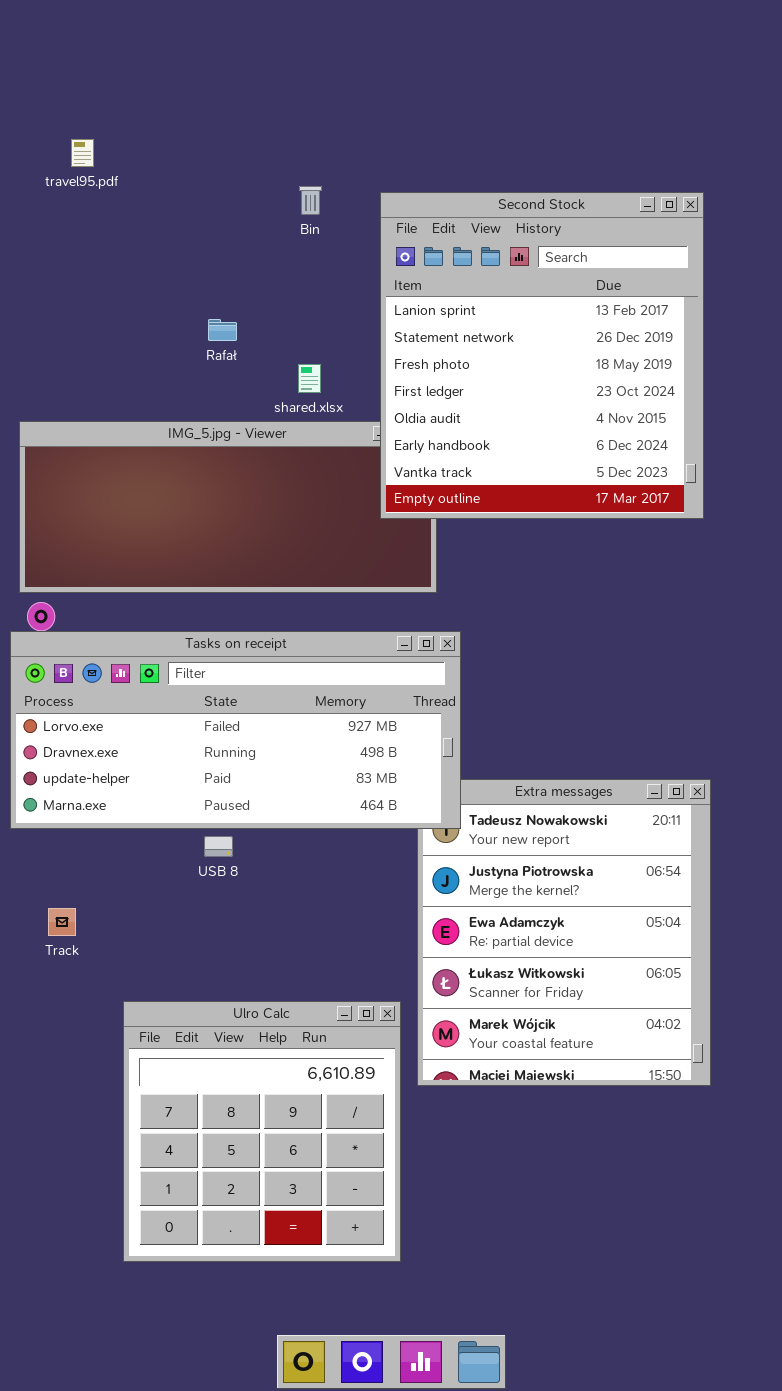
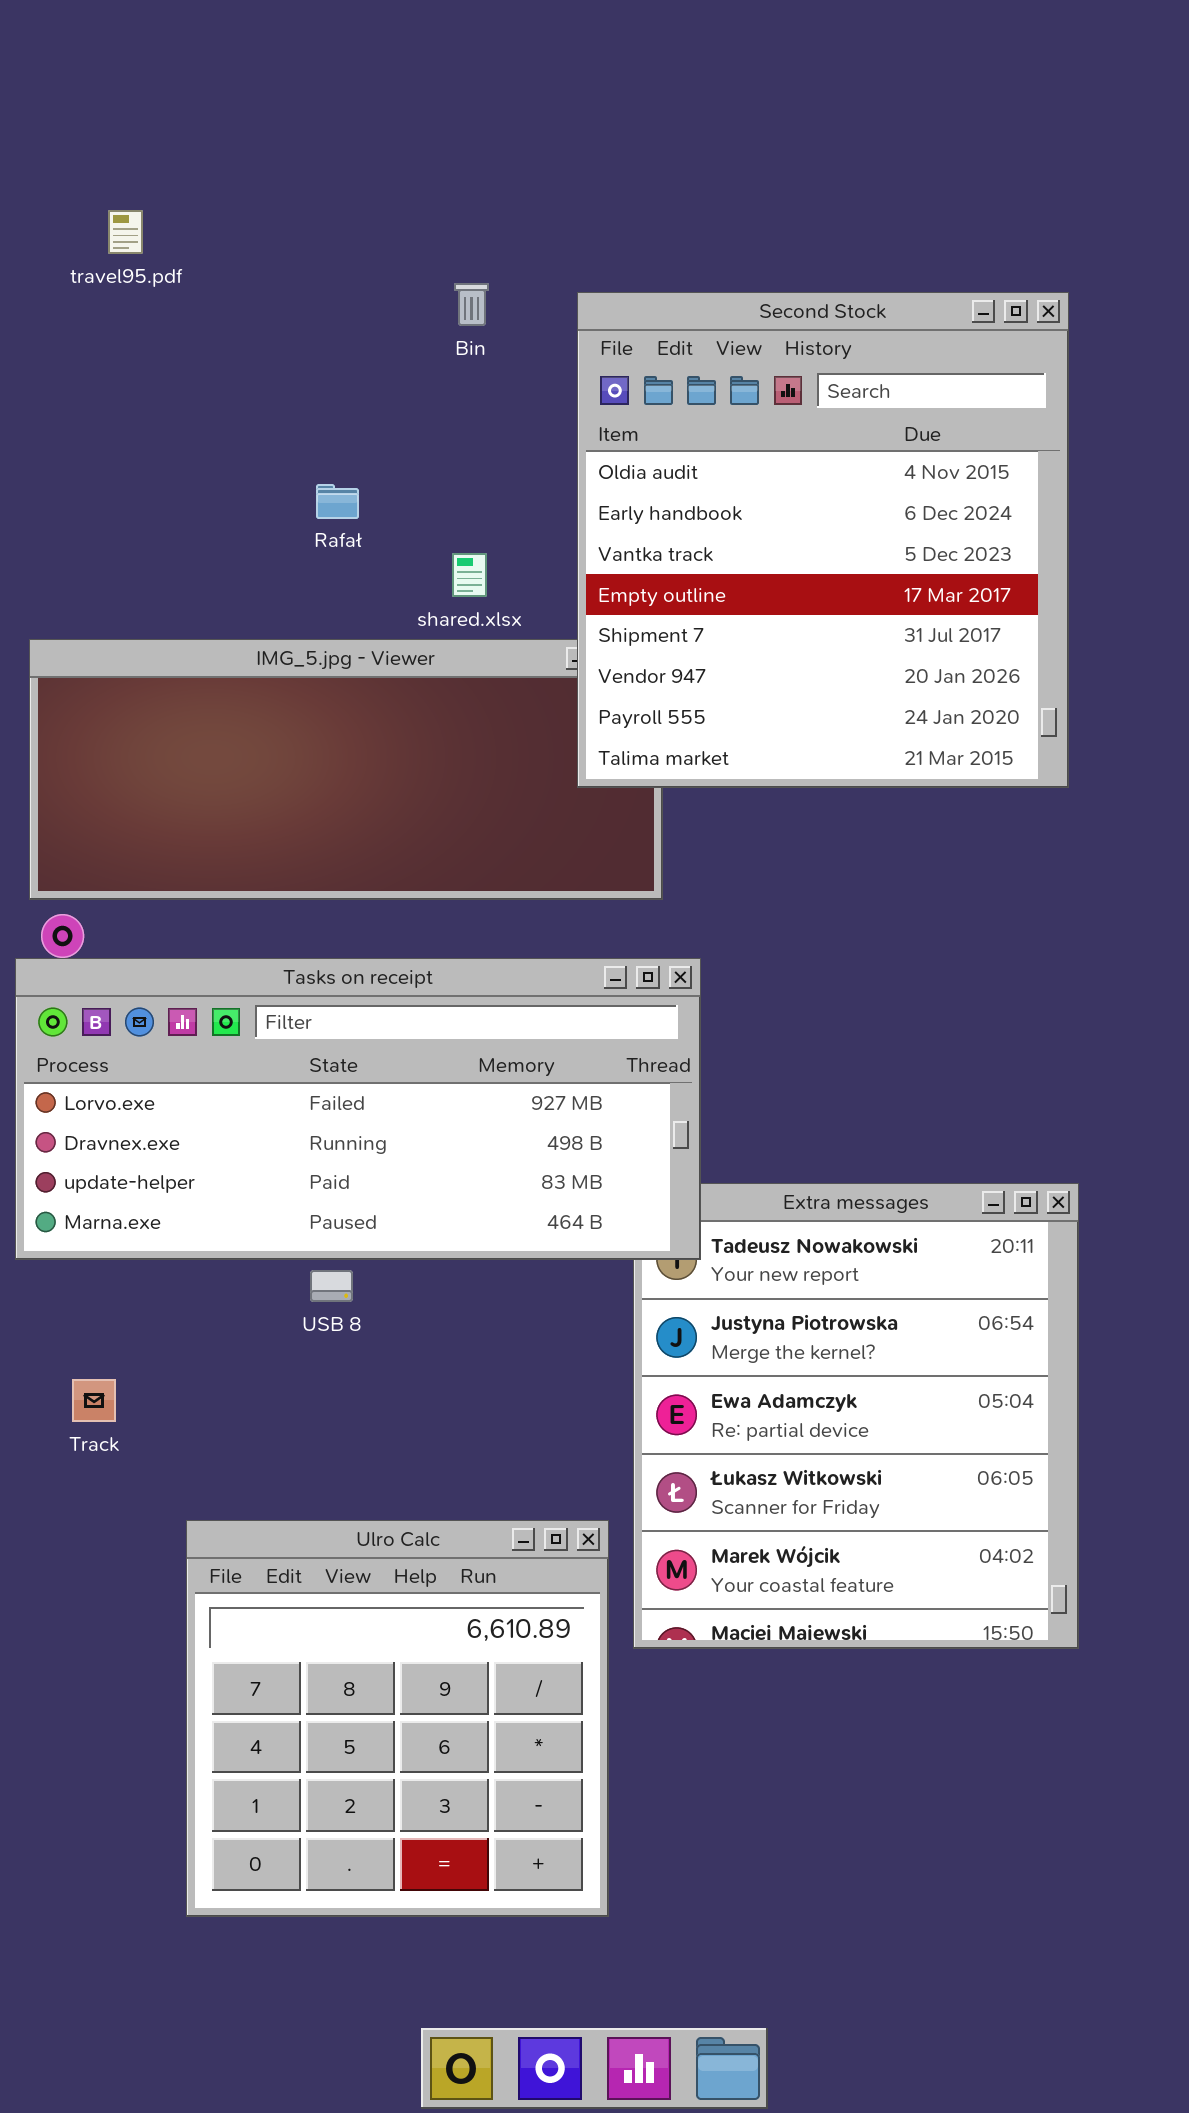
Second Stock: [380,192,704,519] -> [577,292,1069,788], scrolled down 4 rows

